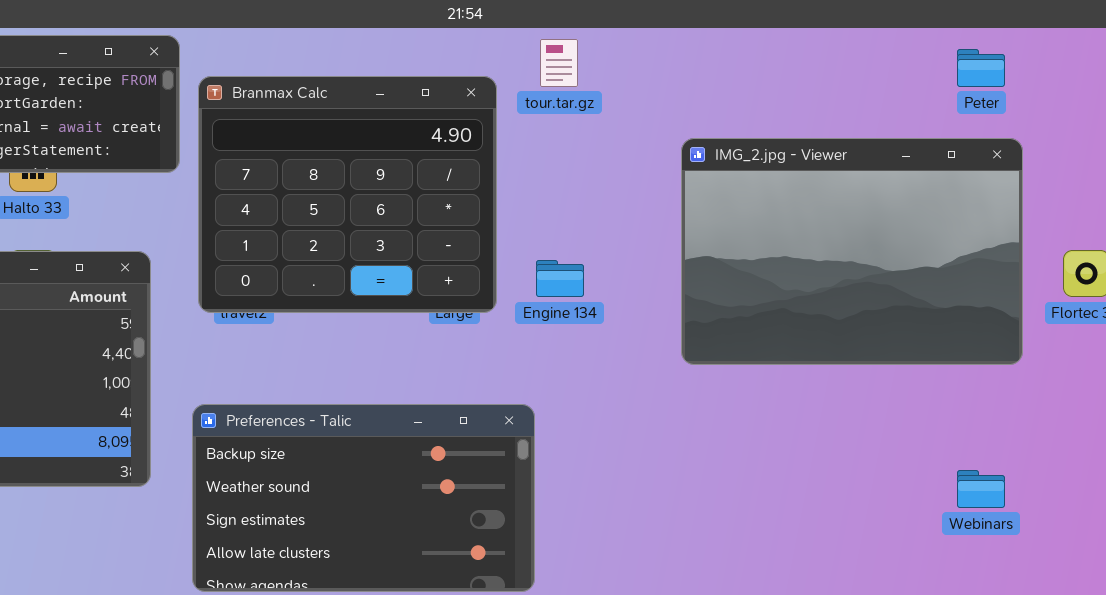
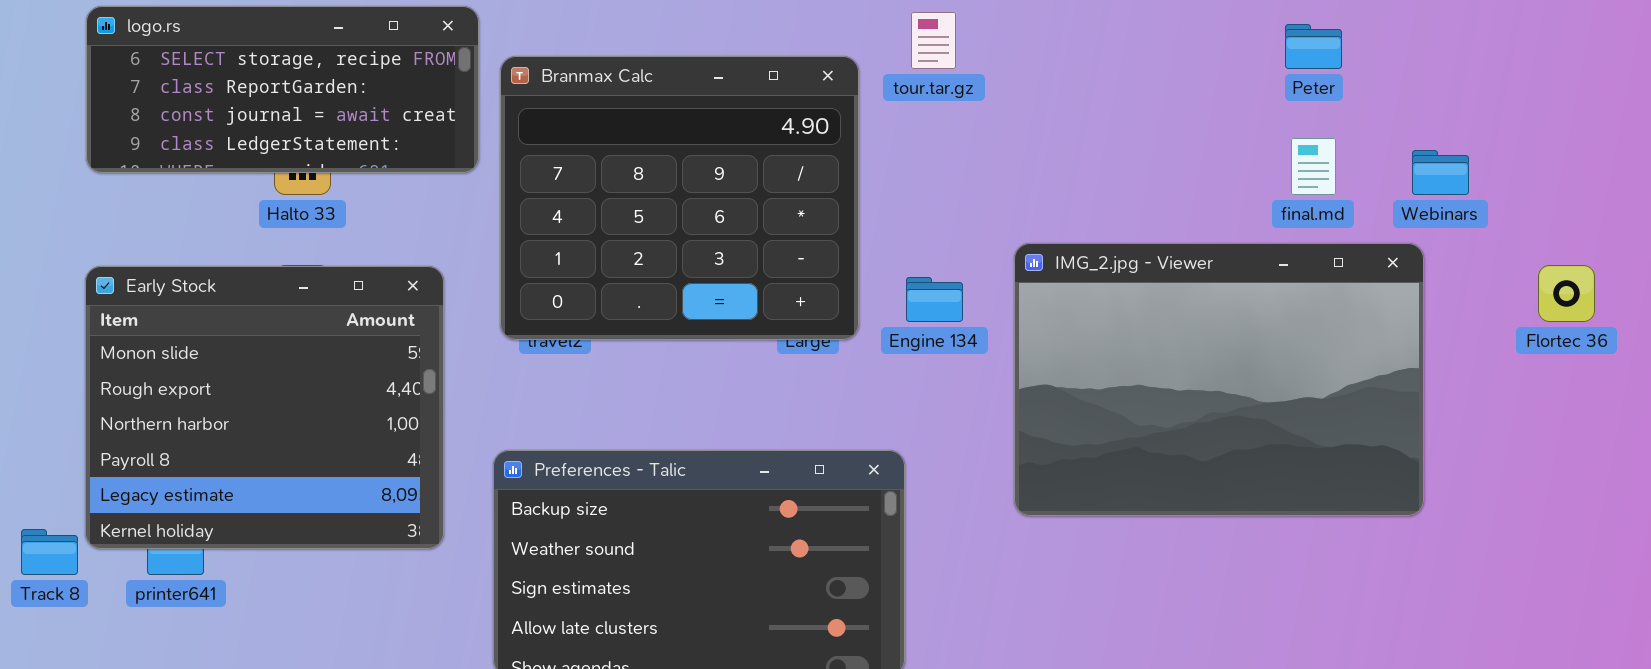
Peter: [957,49,1005,87] -> [1285,24,1342,69], moved
IMG_2.jpg - Viewer: [681,138,1023,365] -> [1014,243,1424,516], moved
Webinars: [957,470,1005,508] -> [1412,150,1469,195], moved

